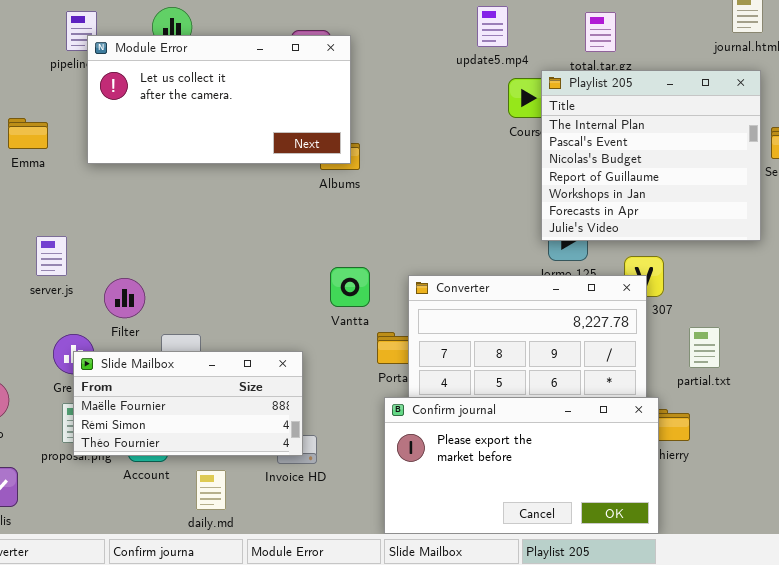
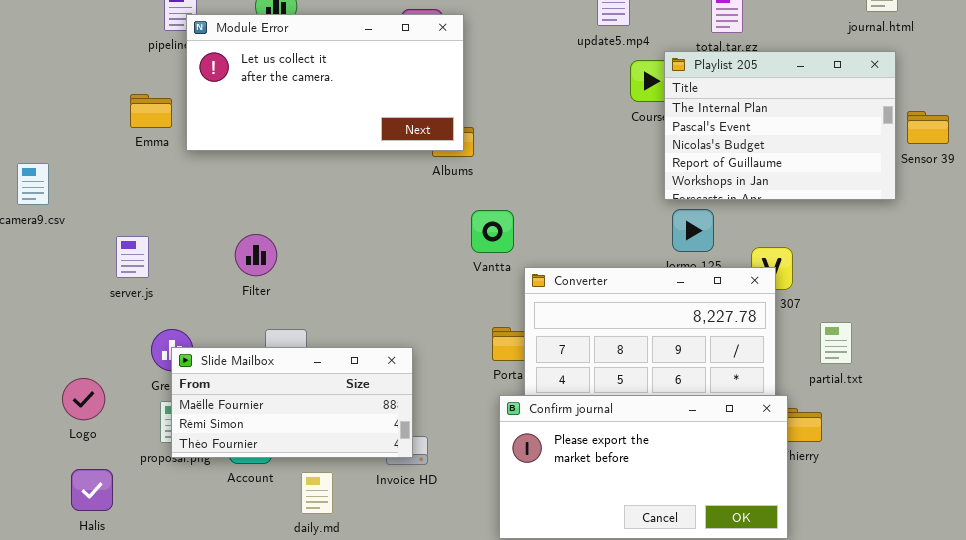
Playlist 205: [541,70,761,241] -> [664,51,896,200], resized
Emma: [8,118,48,149] -> [130,94,172,128], moved
server.js: [36,236,67,276] -> [116,236,149,278], moved
Vantta: [330,267,370,307] -> [471,210,514,253], moved
Filter: [104,278,145,318] -> [235,234,277,276], moved

